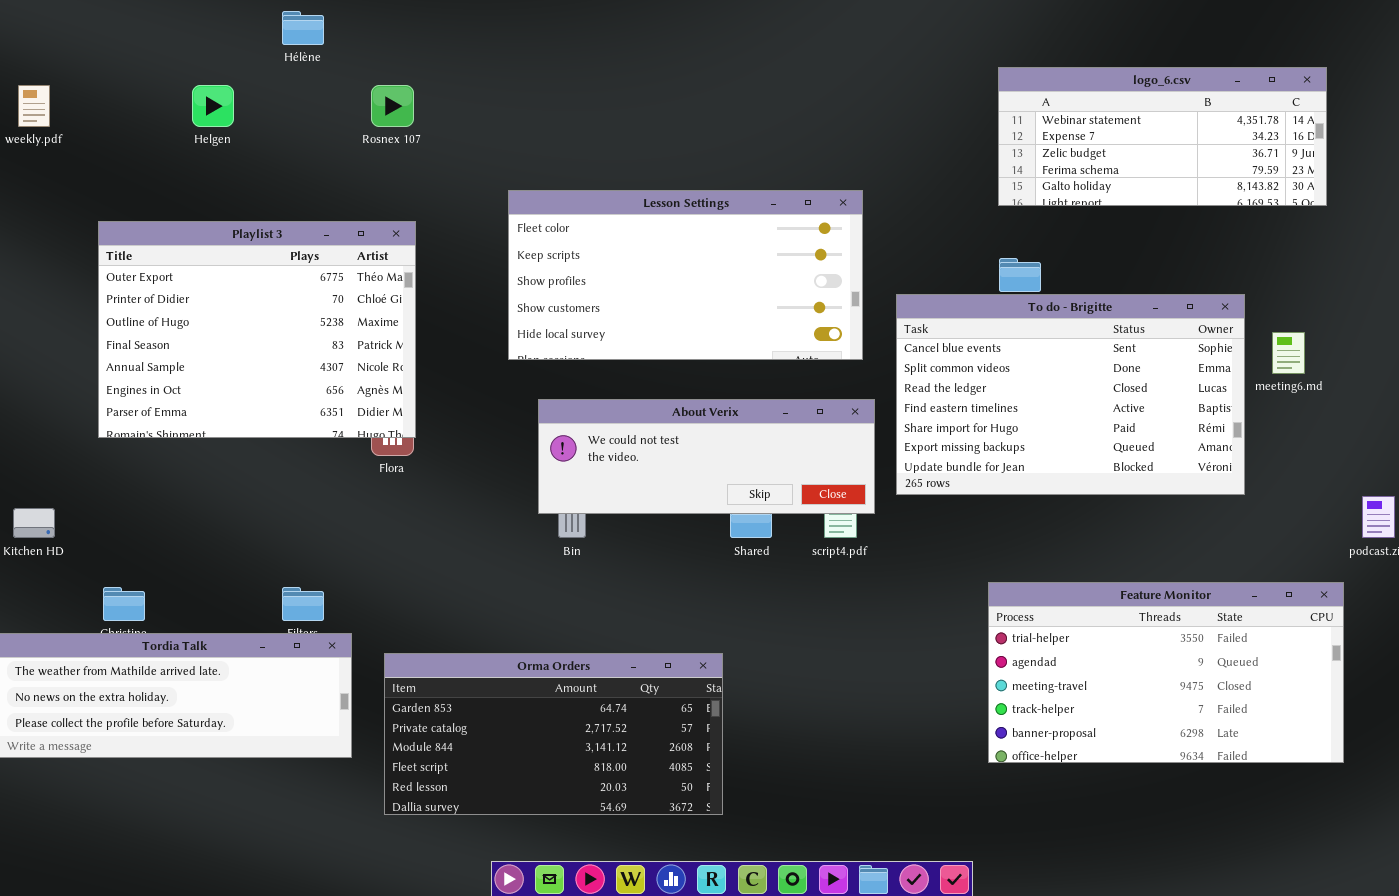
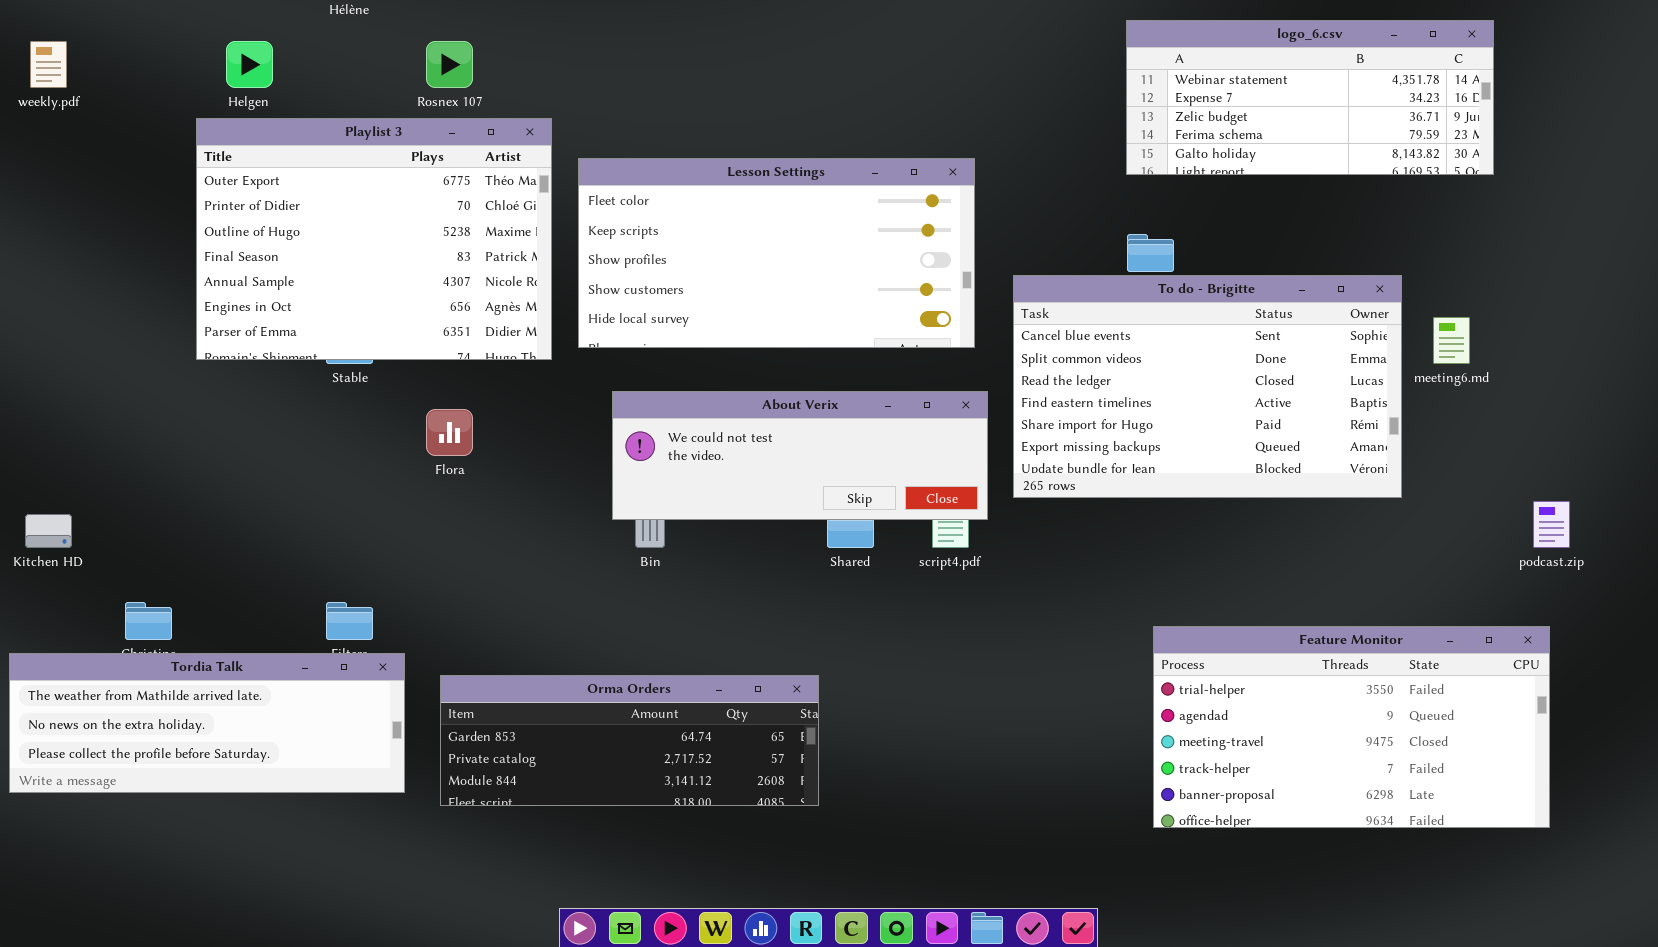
Playlist 3: [98,221,416,438] -> [196,118,552,360], moved
Feature Monitor: [988,582,1344,763] -> [1153,626,1550,828], moved
Orma Orders: [384,653,723,815] -> [440,675,819,806], resized

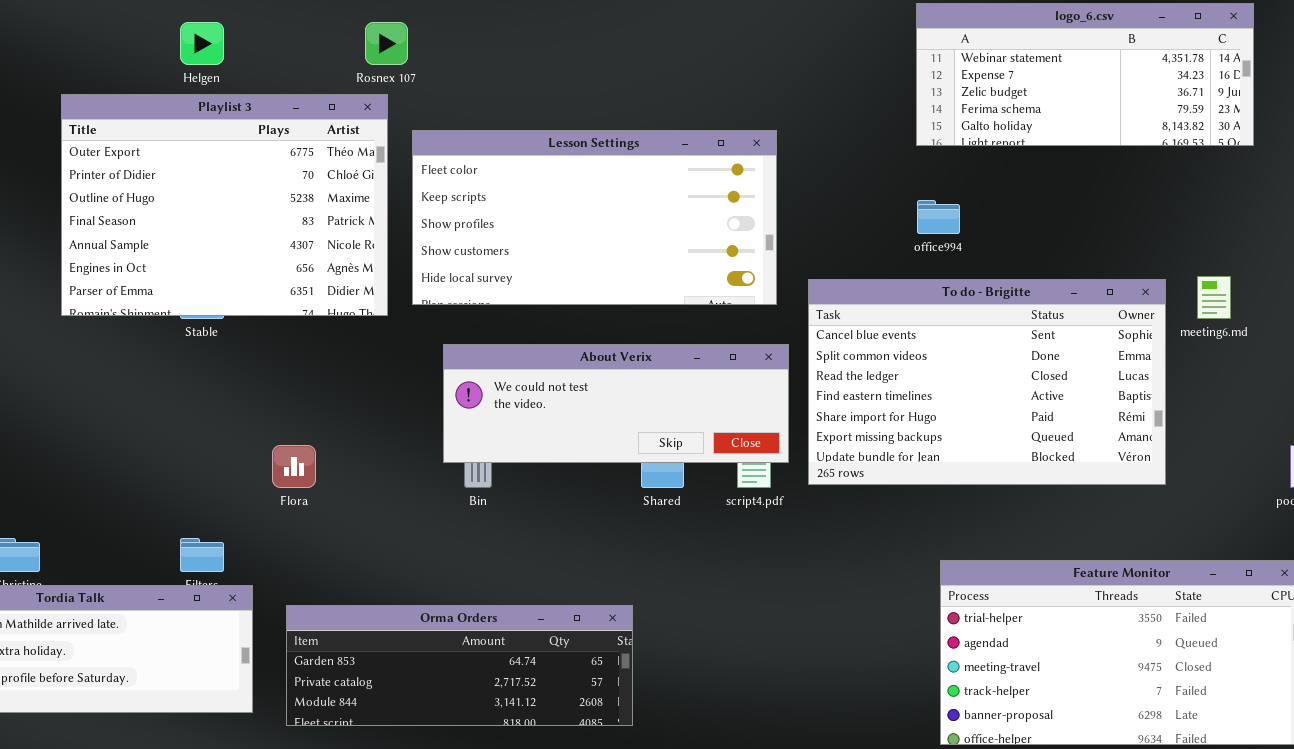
Helgen: [226,41,273,88] -> [180,22,224,65], moved
Rosnex 107: [426,41,473,88] -> [365,22,408,65], moved
To do - Brigitte: [1013,275,1402,498] -> [808,279,1166,485], moved
Flora: [426,409,473,456] -> [272,445,316,488], moved

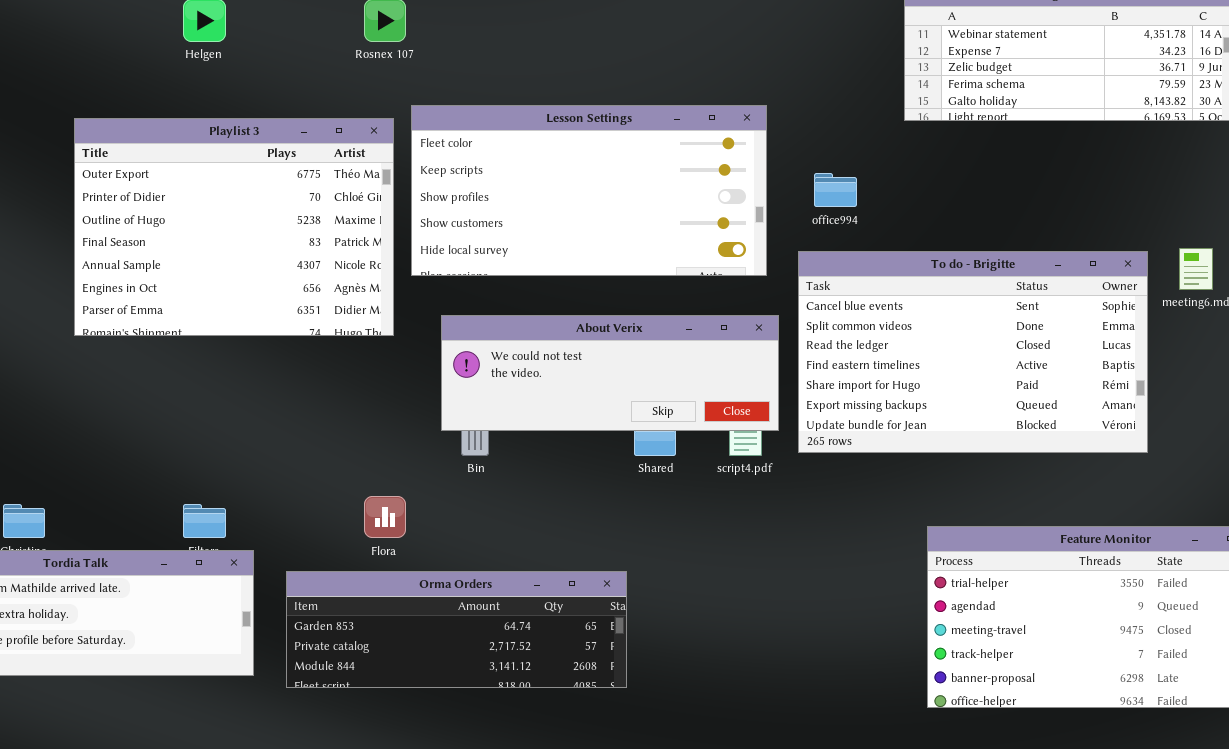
Playlist 3: [61,94,388,316] -> [74,118,394,336], moved
office994: [917,200,960,234] -> [814,173,857,207], moved
Flora: [272,445,316,488] -> [364,496,406,538], moved

